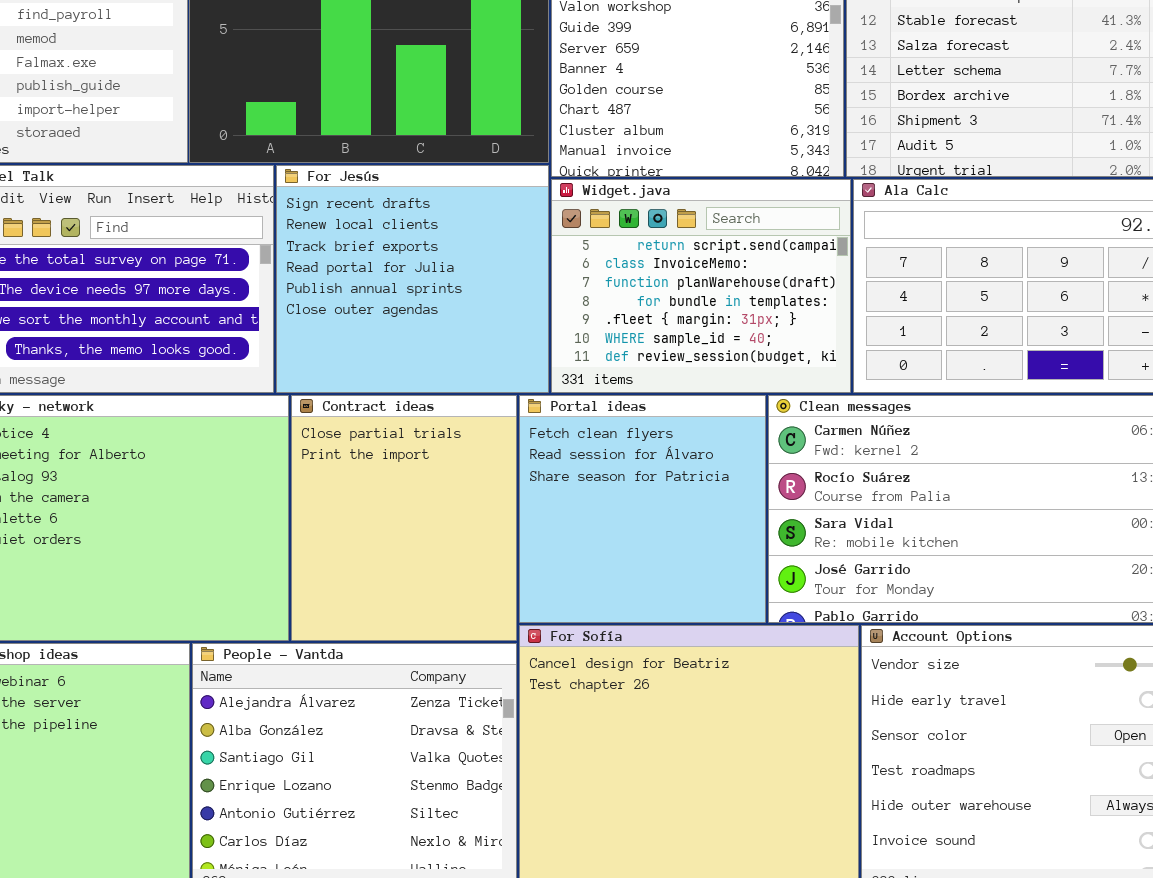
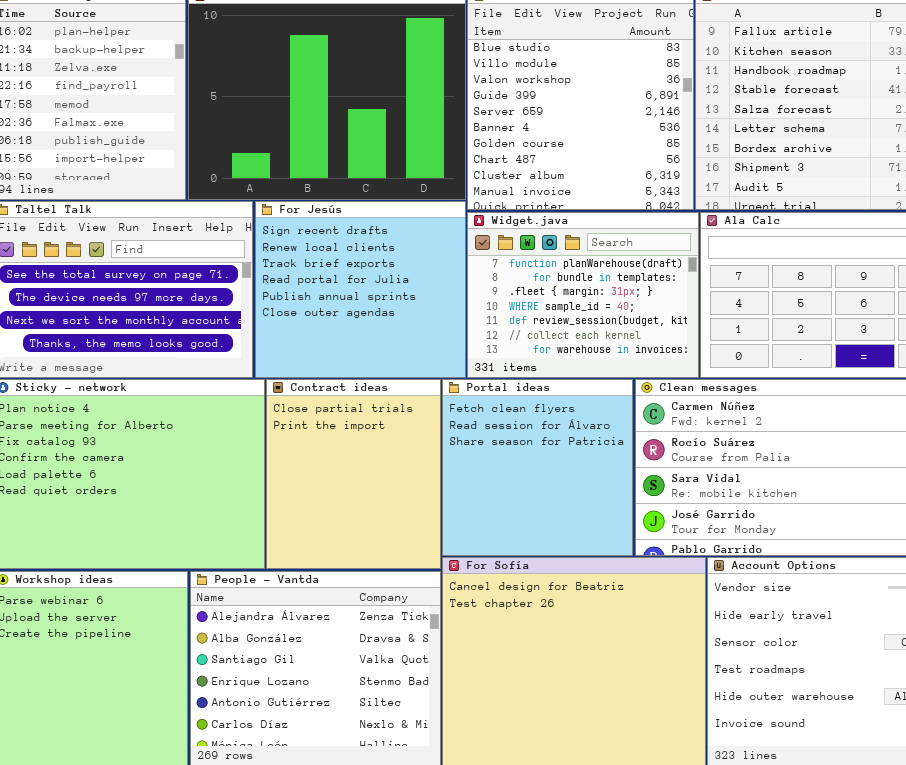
Widget.java: [551,179,851,393] -> [467,212,699,378], scrolled down 2 rows

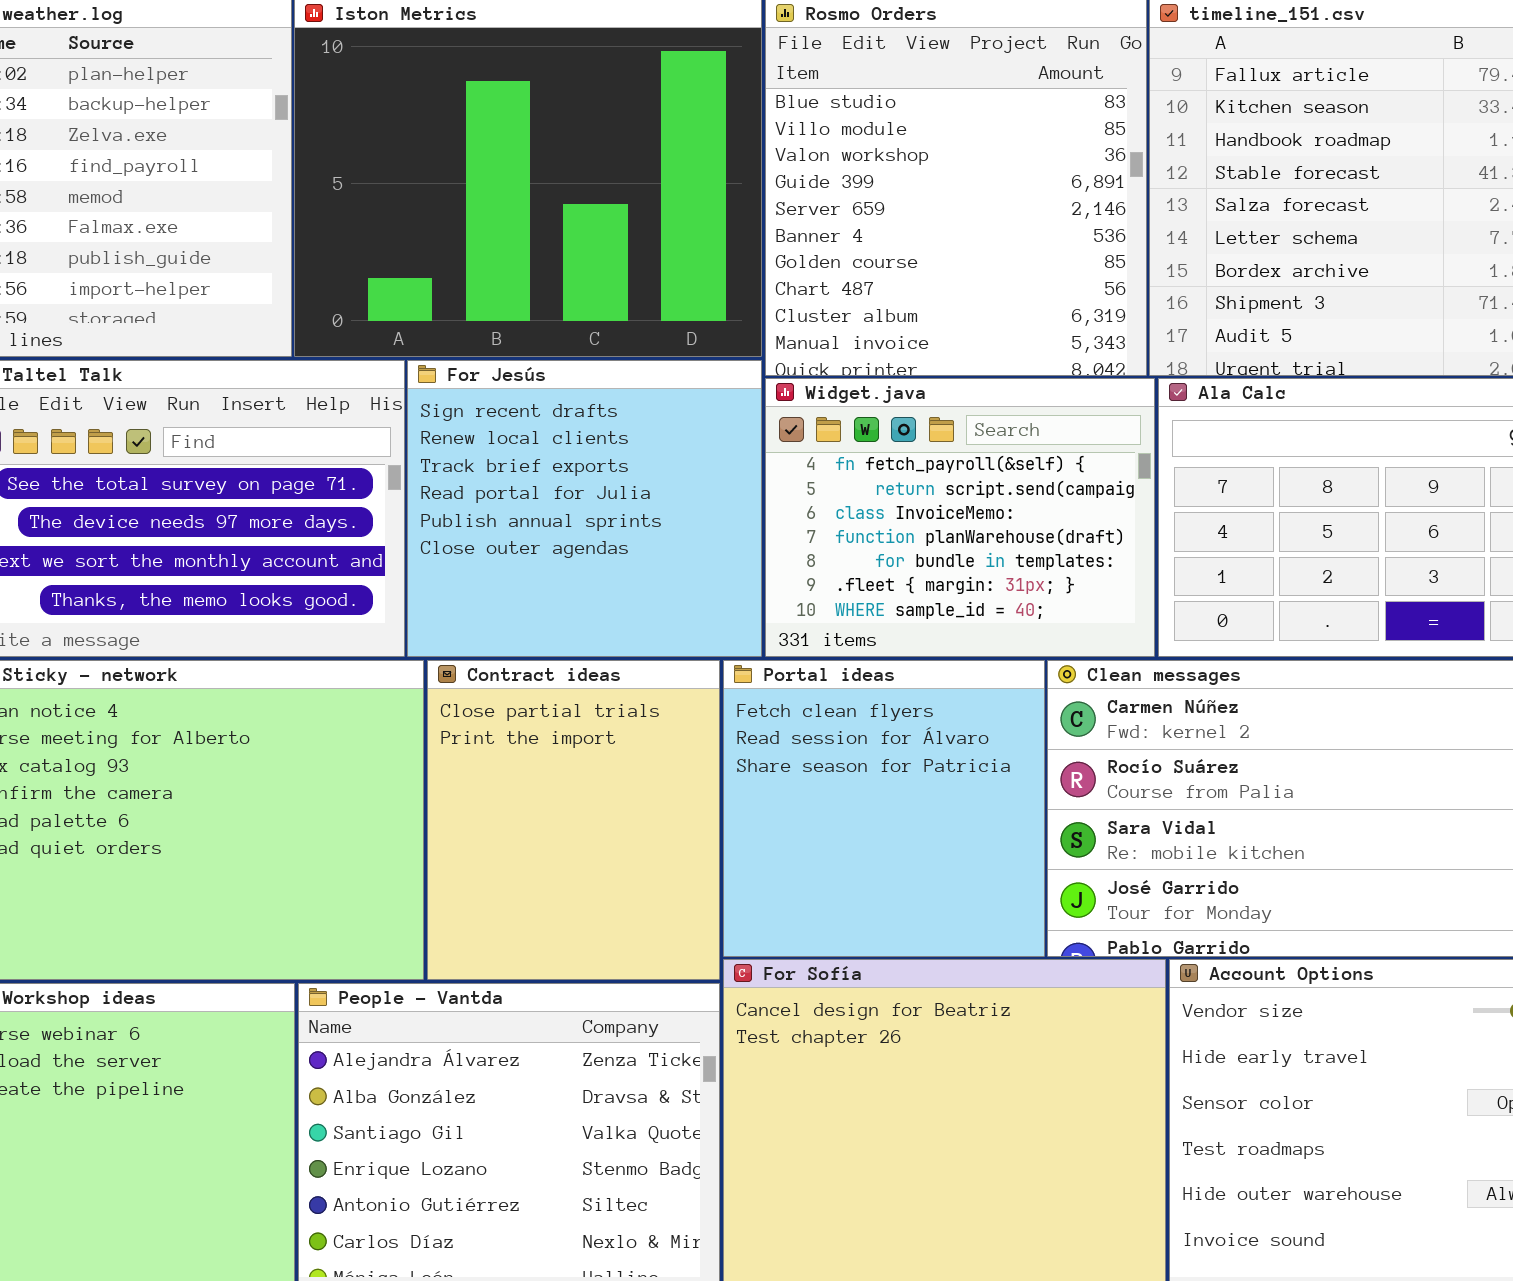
Widget.java: [467,212,699,378] -> [765,378,1155,657], scrolled up 3 rows

